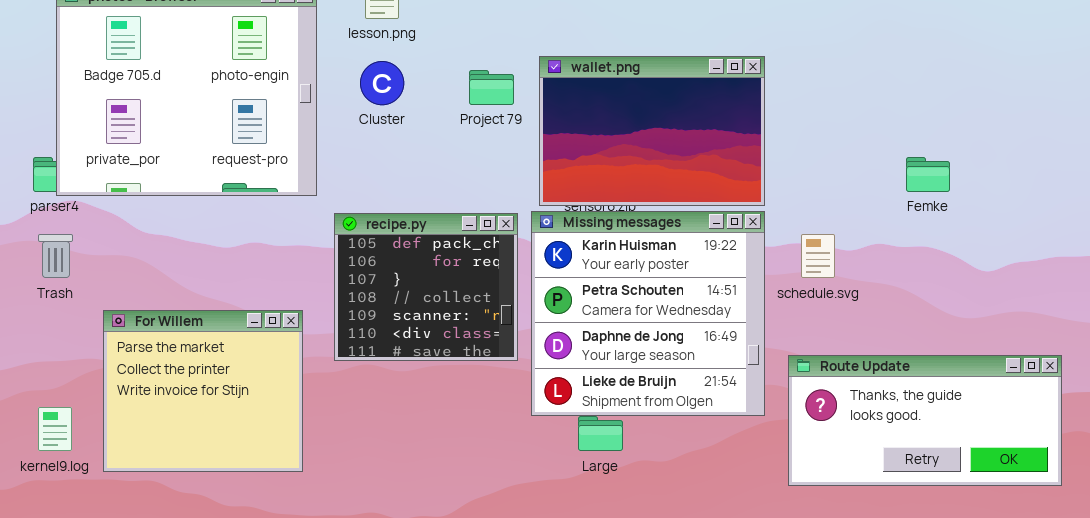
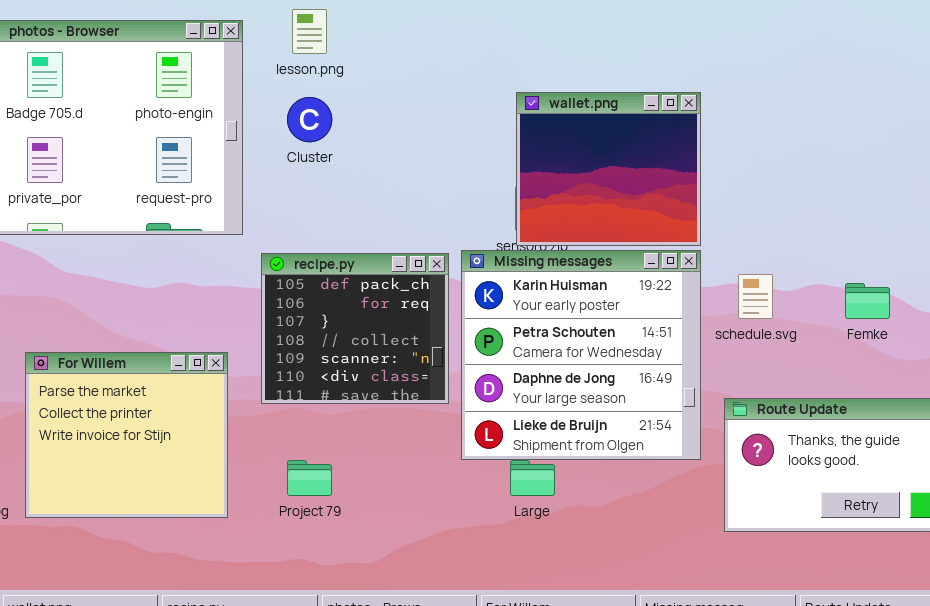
wallet.png: [539,56,765,206] -> [516,92,701,246], resized
Project 79: [469,70,514,105] -> [287,460,332,496], moved
Femke: [906,157,950,192] -> [845,283,890,319], moved

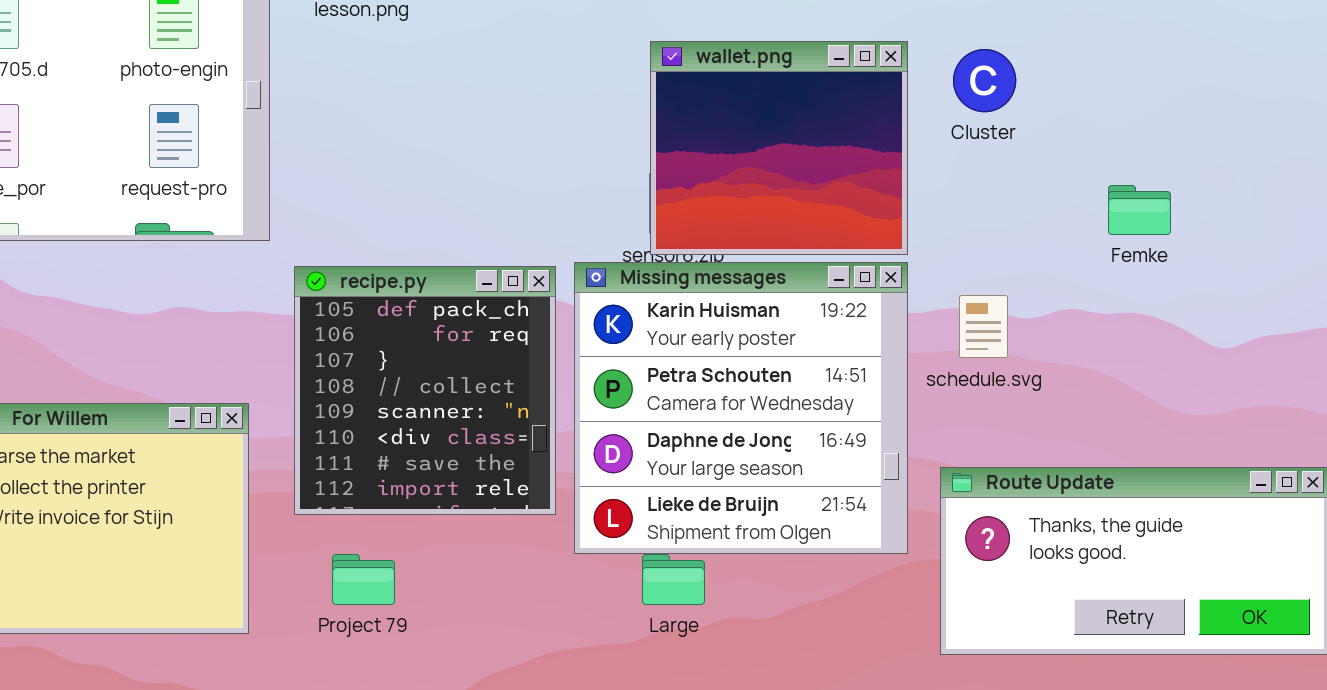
Cluster: [287,97,332,142] -> [953,49,1016,112], moved
recipe.py: [261,253,449,404] -> [294,266,556,515], resized
Femke: [845,283,890,319] -> [1108,185,1171,235], moved

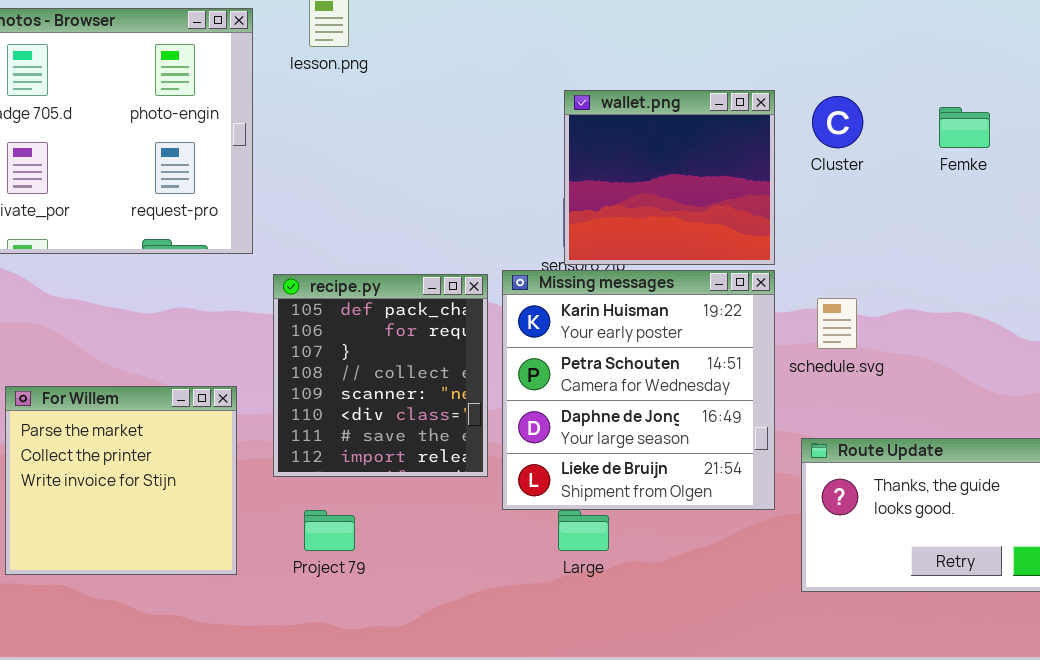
Femke: [1108,185,1171,235] -> [939,107,990,148], moved

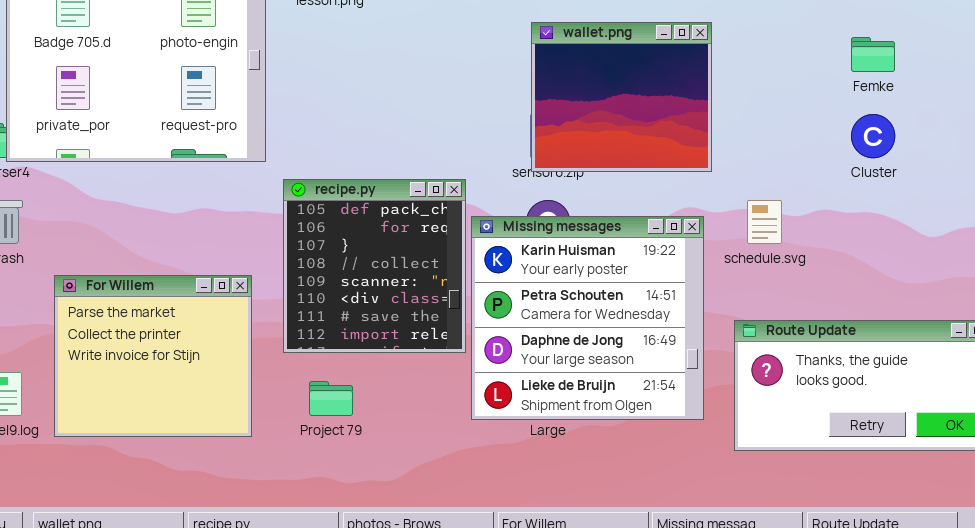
Cluster: [812,96,863,148] -> [851,114,895,158], moved
Missing messages: [502,270,775,510] -> [471,216,704,420], moved

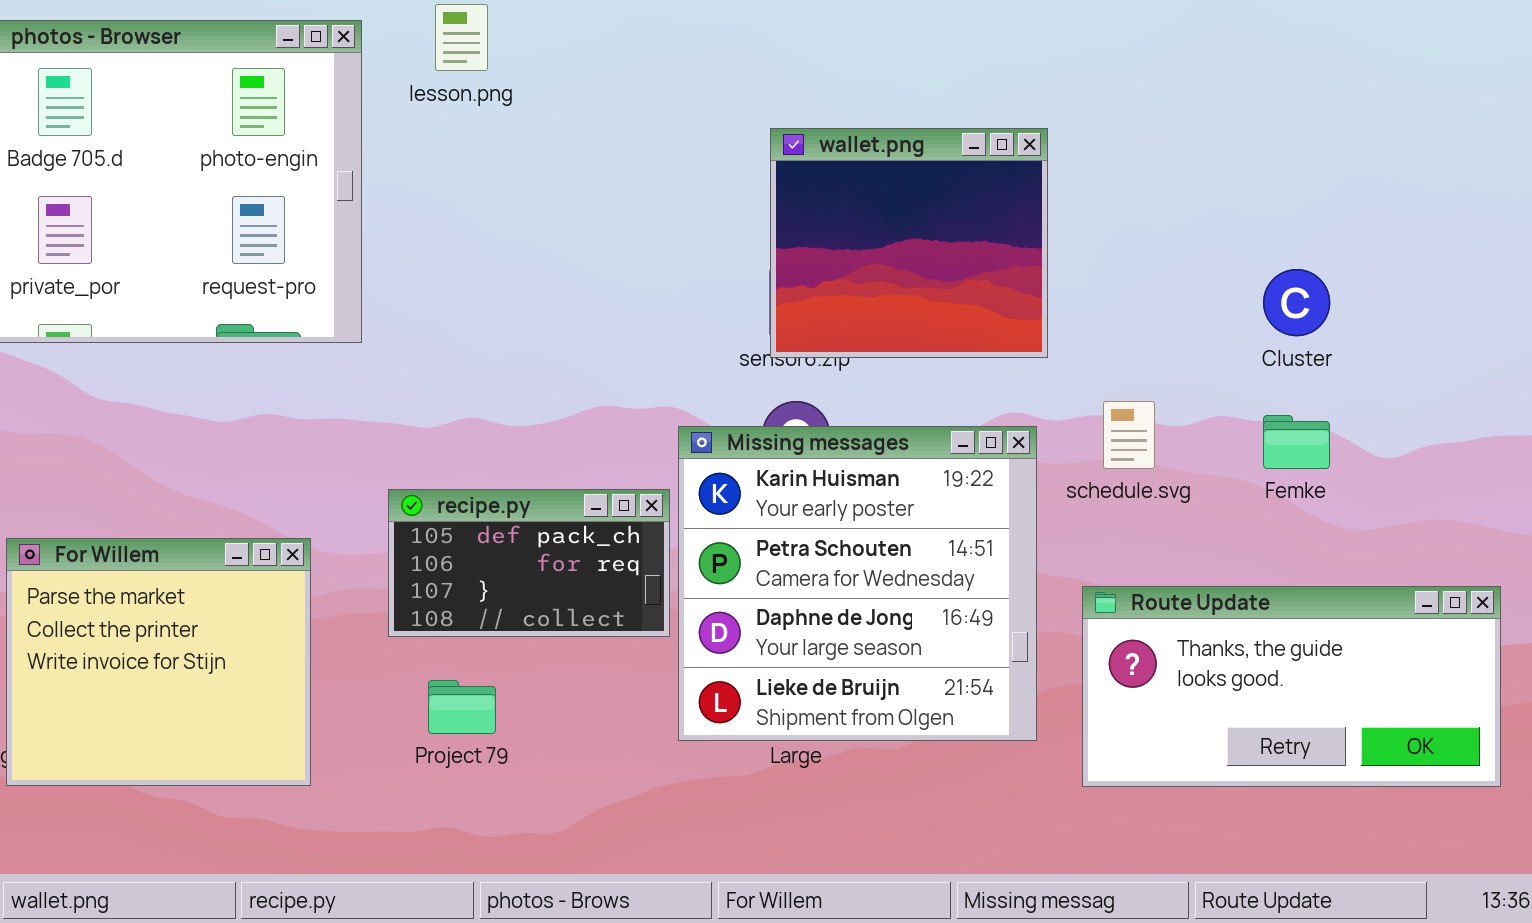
Femke: [851,37,895,72] -> [1263,415,1330,469], moved
recipe.py: [283,179,466,353] -> [388,489,670,637], resized
For Willem: [54,275,252,437] -> [6,538,311,786], moved

